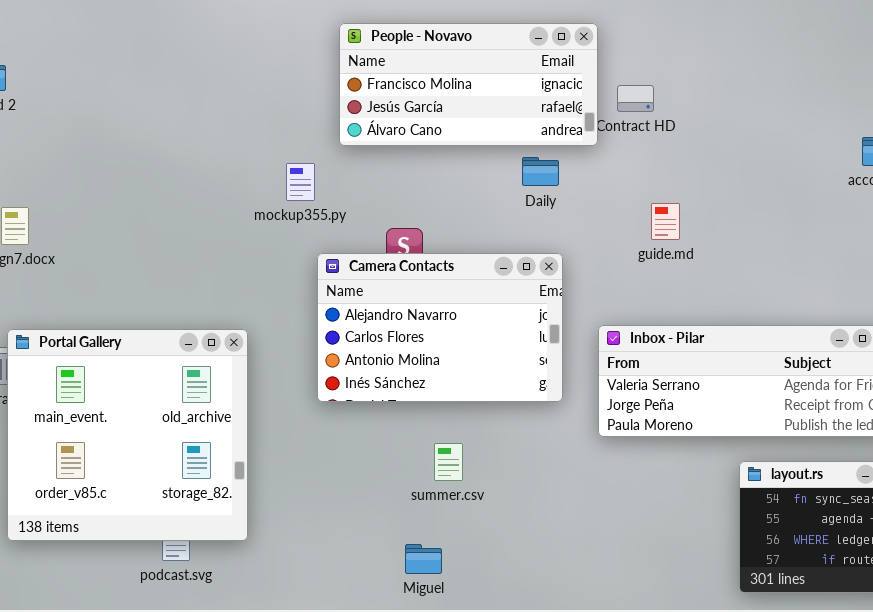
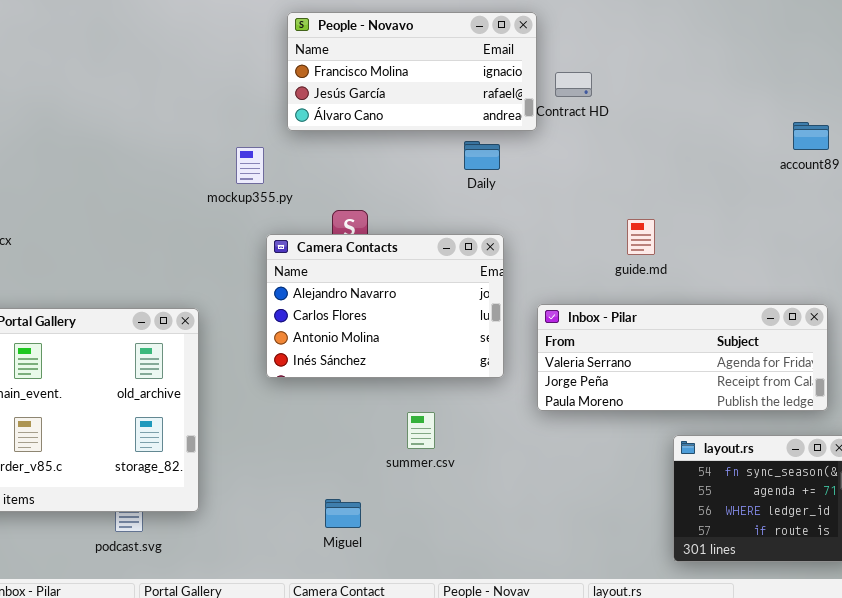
guide.md: [651,203,680,240] -> [627,219,655,255], moved
summer.csv: [434,443,463,481] -> [407,412,435,449], moved
Miguel: [405,544,442,574] -> [325,499,361,528], moved

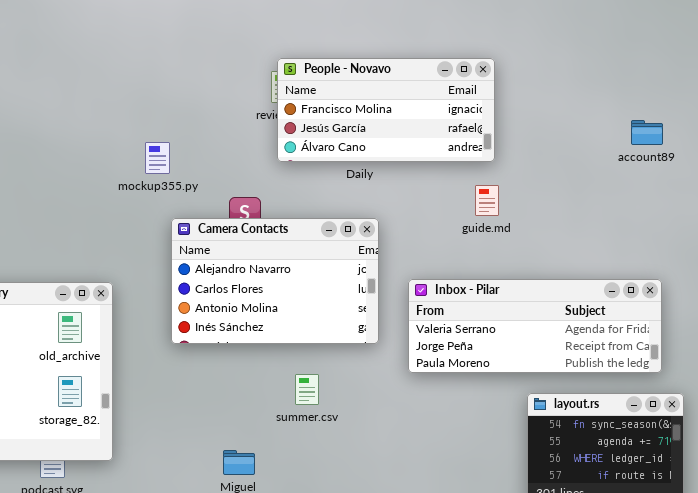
People - Novavo: [287,12,537,131] -> [277,58,495,162], moved
guide.md: [627,219,655,255] -> [475,185,499,216], moved

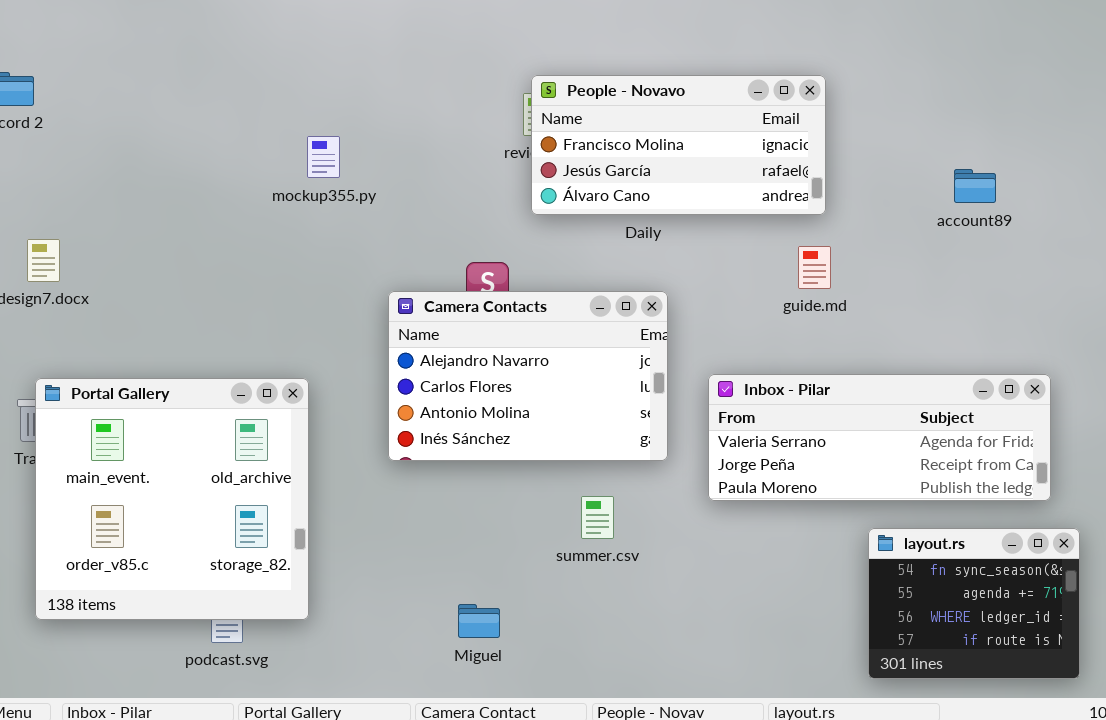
account89: [631,120,663,145] -> [954,169,996,203], moved
mockup355.py: [145,142,170,174] -> [307,136,340,178], moved
summer.csv: [295,374,319,405] -> [581,496,614,539], moved

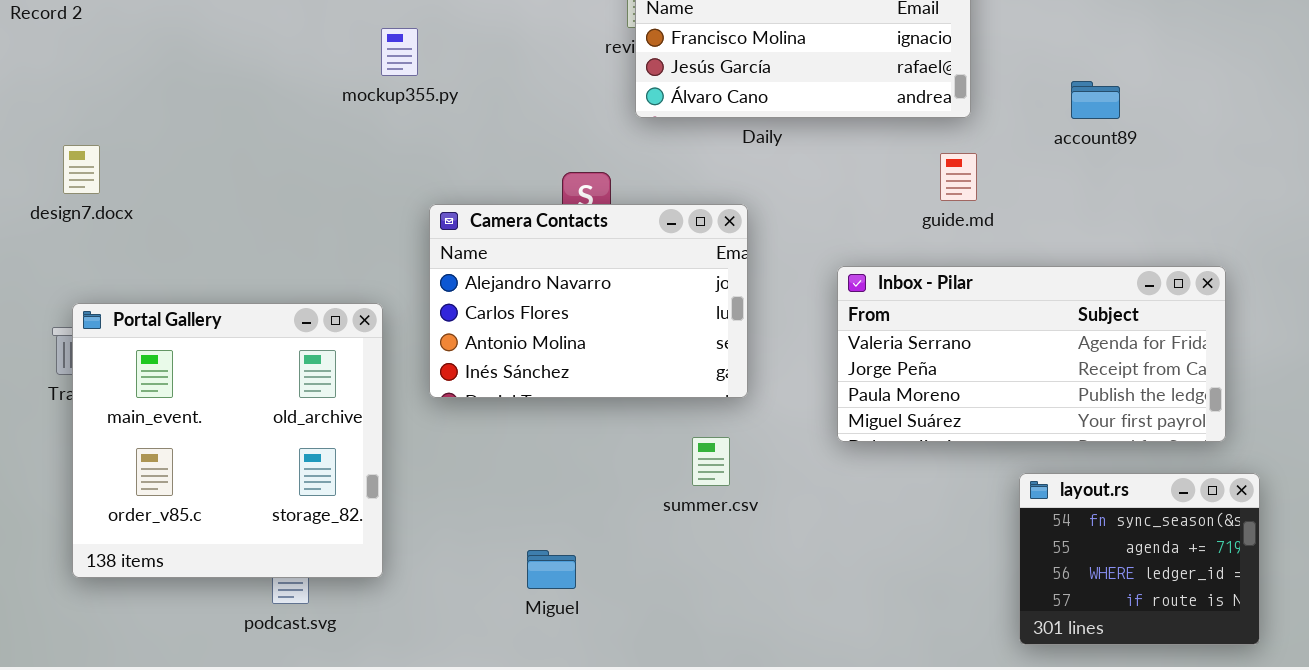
account89: [954,169,996,203] -> [1071,81,1120,119], moved
Camera Contacts: [388,291,668,461] -> [429,204,748,398], moved
Inbox - Pilar: [708,374,1051,501] -> [837,266,1226,442], resized
Miguel: [458,604,500,638] -> [527,550,576,589], moved

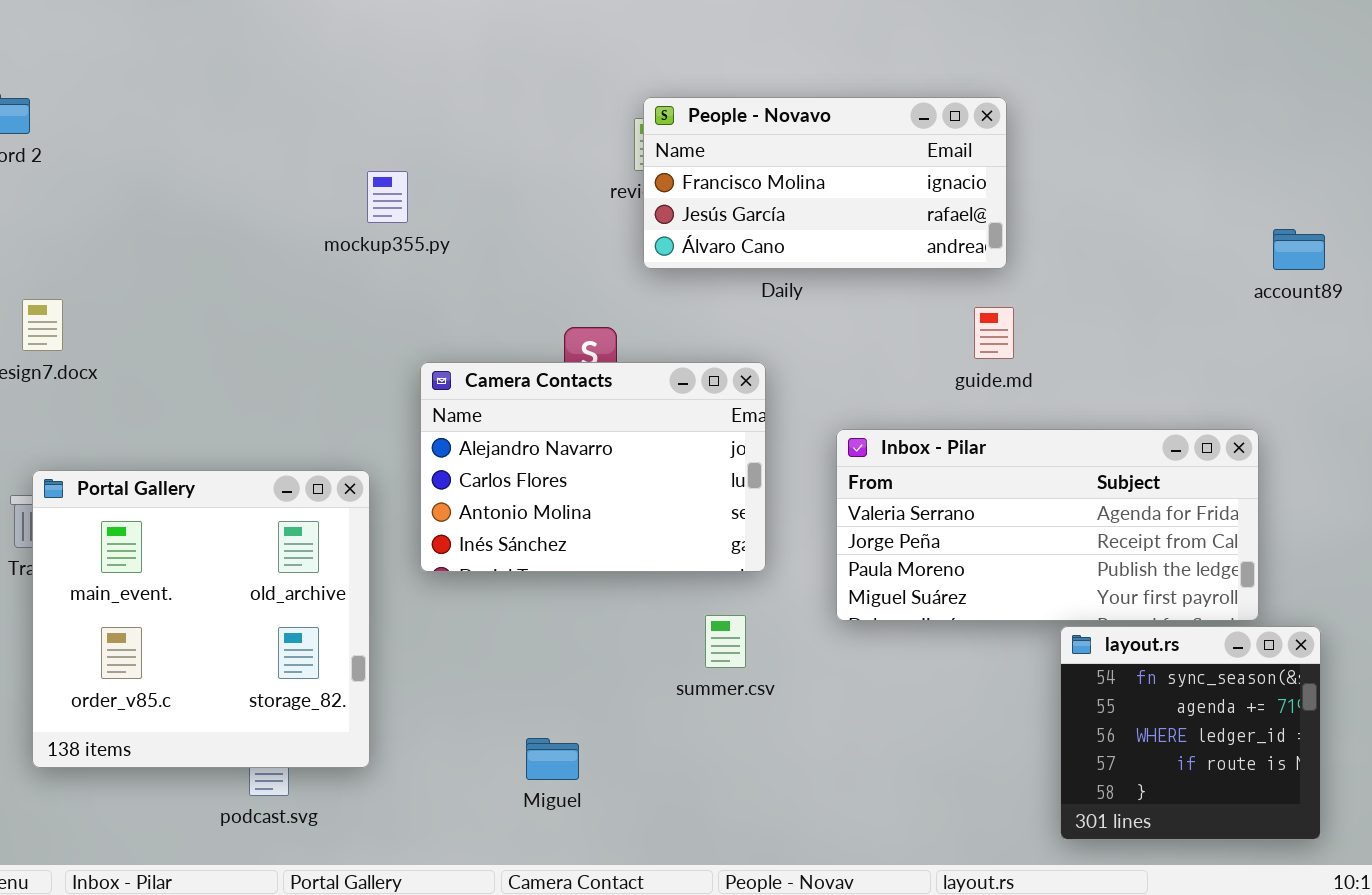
account89: [1071,81,1120,119] -> [1273,229,1325,270], moved
Inbox - Pilar: [837,266,1226,442] -> [836,429,1259,621], moved
layout.rs: [1019,473,1260,645] -> [1060,626,1321,840], resized

